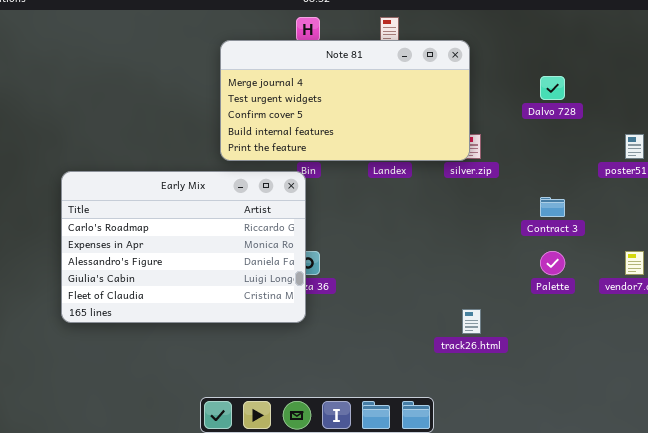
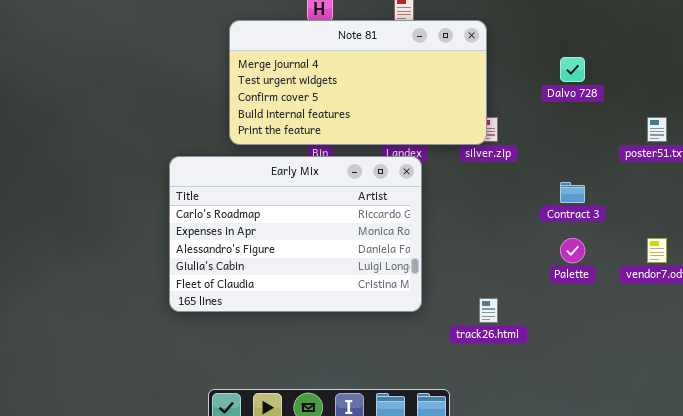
Early Mix: [61,171,306,323] -> [169,156,422,312], moved

